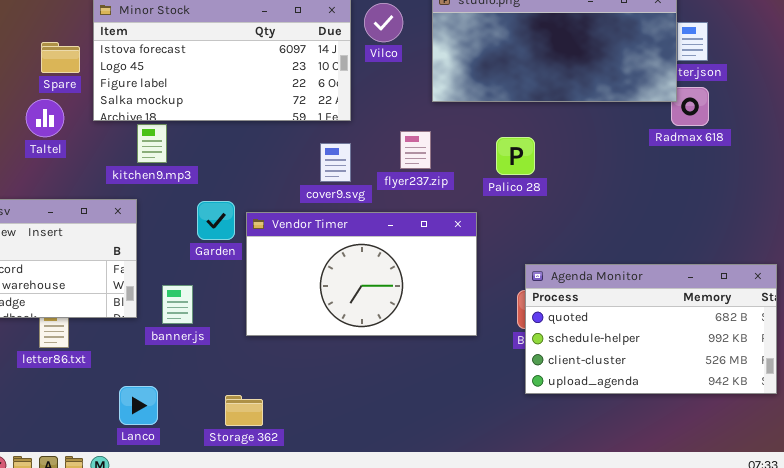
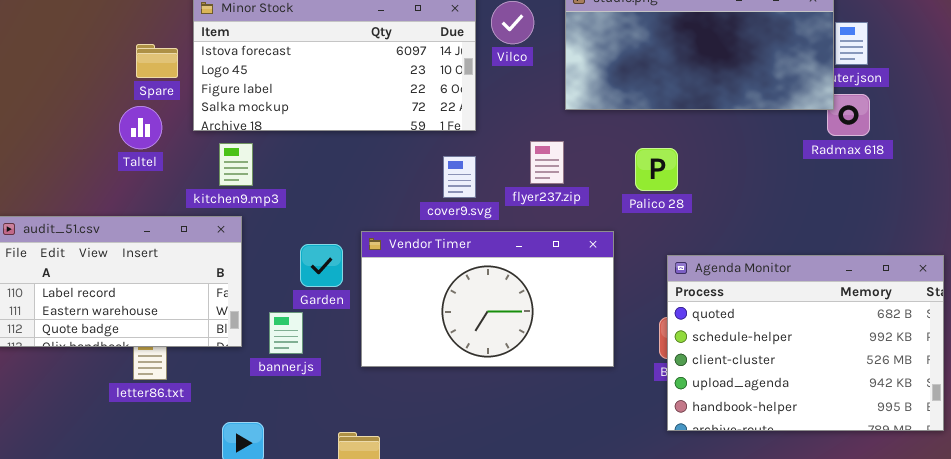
kitchen9.mp3: [137,124,167,163] -> [219,143,253,186], moved
Garden: [197,201,235,240] -> [300,244,343,287], moved
Agenda Monitor: [525,264,777,394] -> [667,255,944,431], resized

